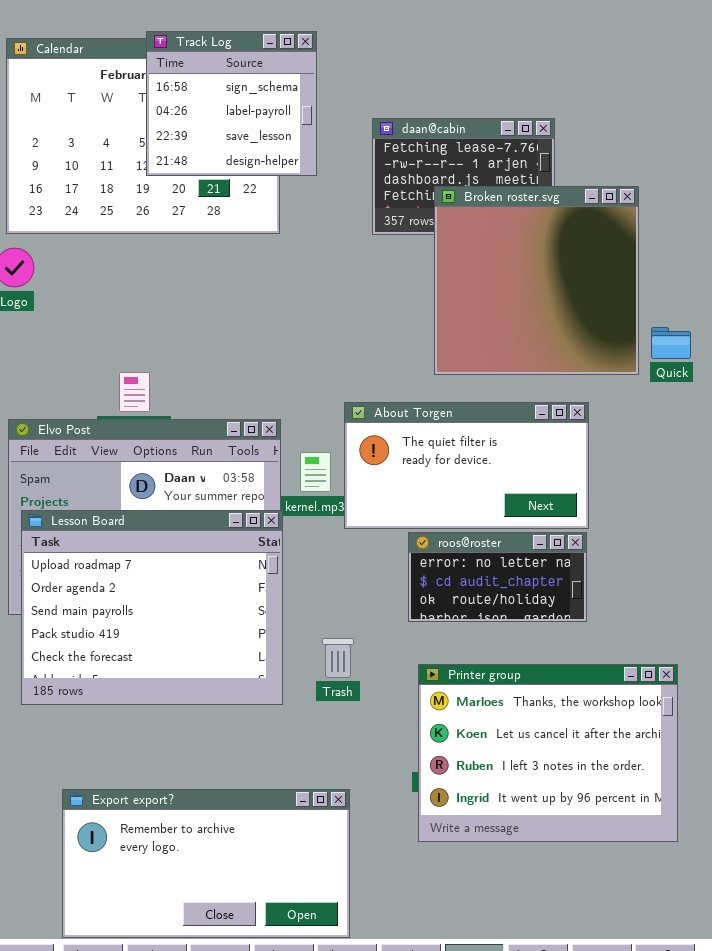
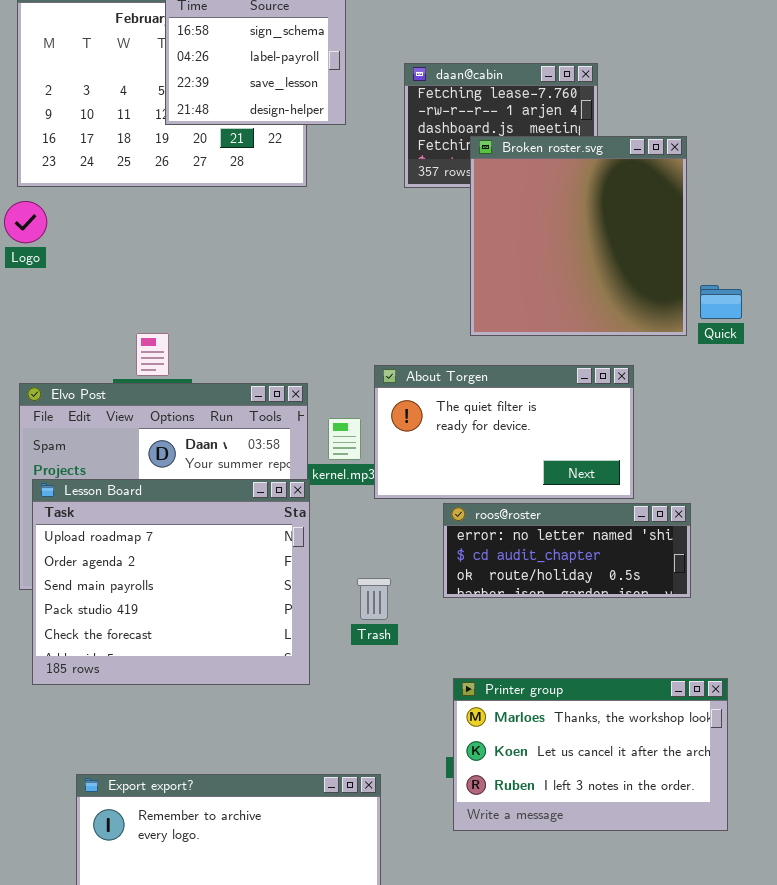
roos@roster: [408,532,587,622] -> [443,503,691,598], resized
Trash: [322,638,354,678] -> [357,578,391,620], moved
Printer group: [418,664,678,842] -> [453,678,728,831], resized

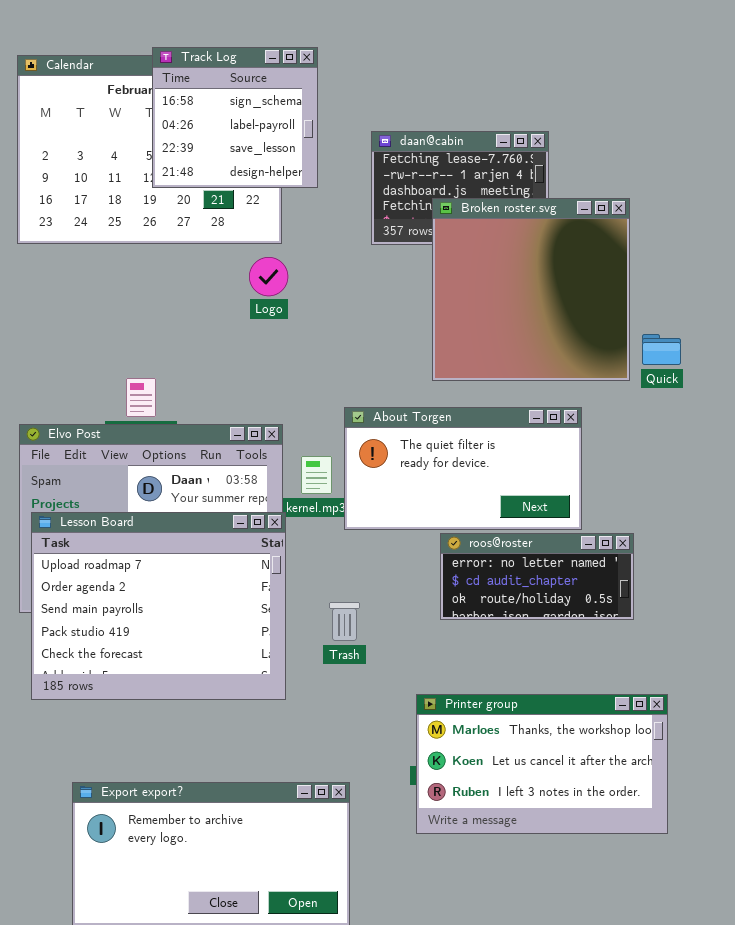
Logo: [4,201,47,243] -> [249,257,288,296], moved
roos@roster: [443,503,691,598] -> [440,533,634,620], resized

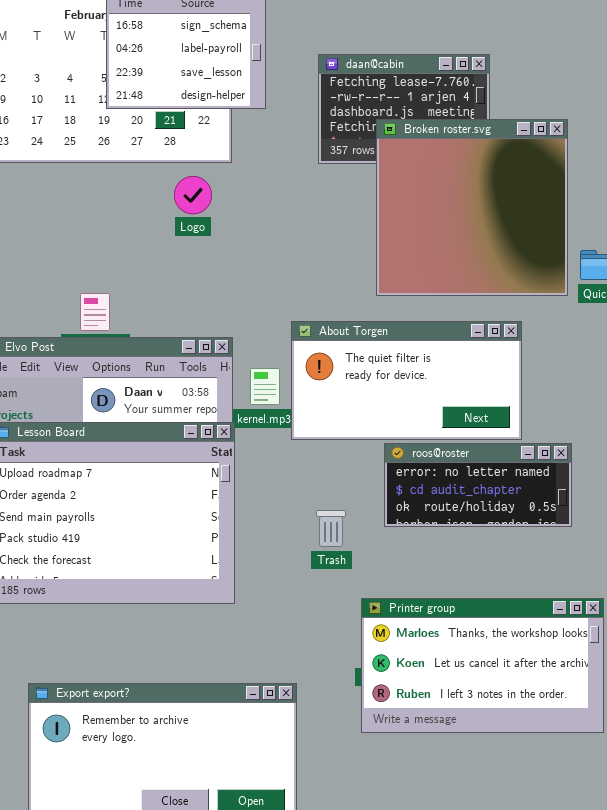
Logo: [249,257,288,296] -> [174,176,212,214], moved
Trash: [329,602,360,641] -> [316,510,346,547], moved

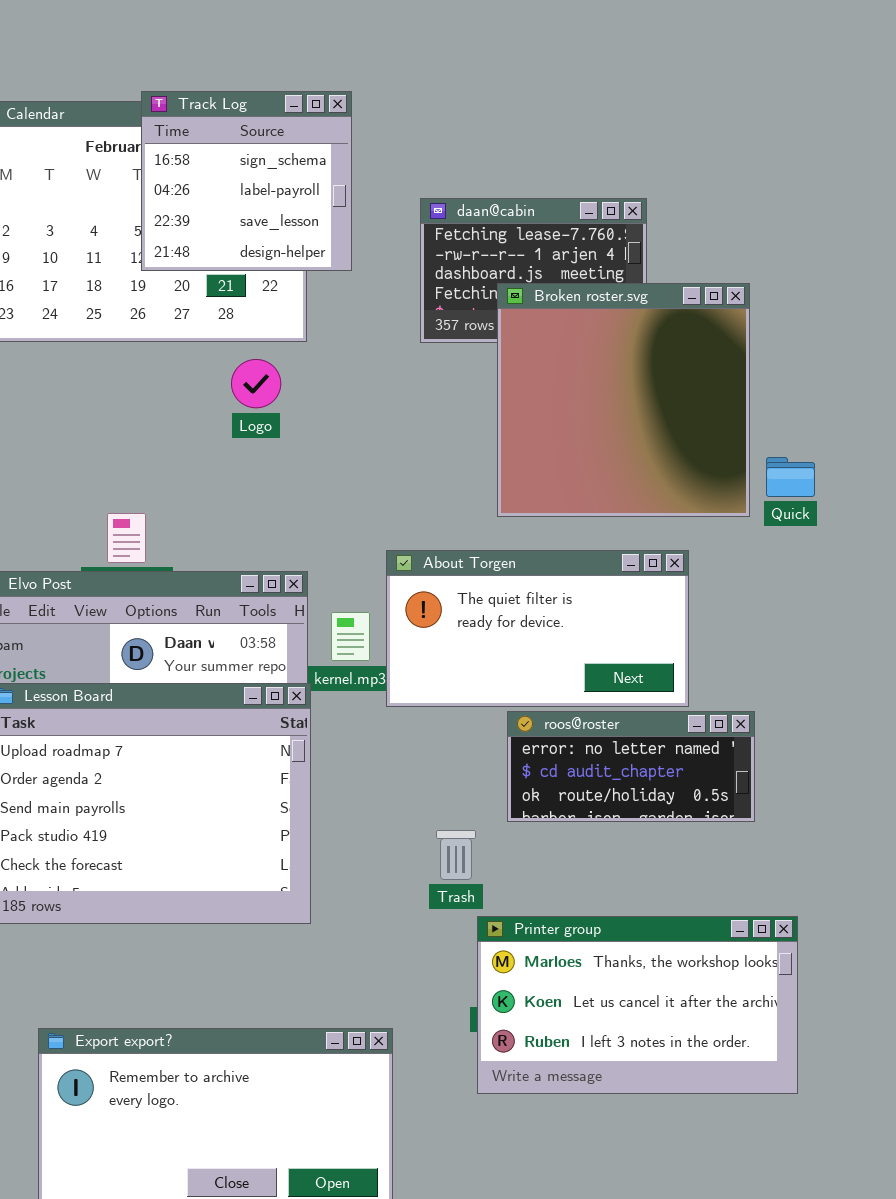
Trash: [316,510,346,547] -> [436,830,476,880], moved

